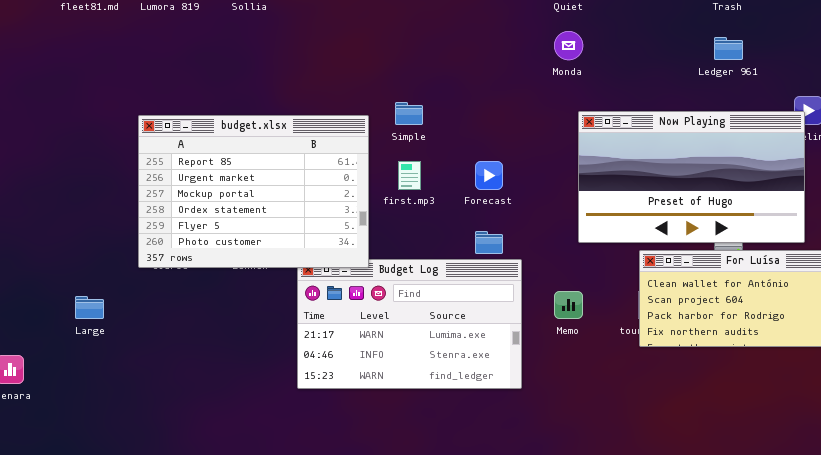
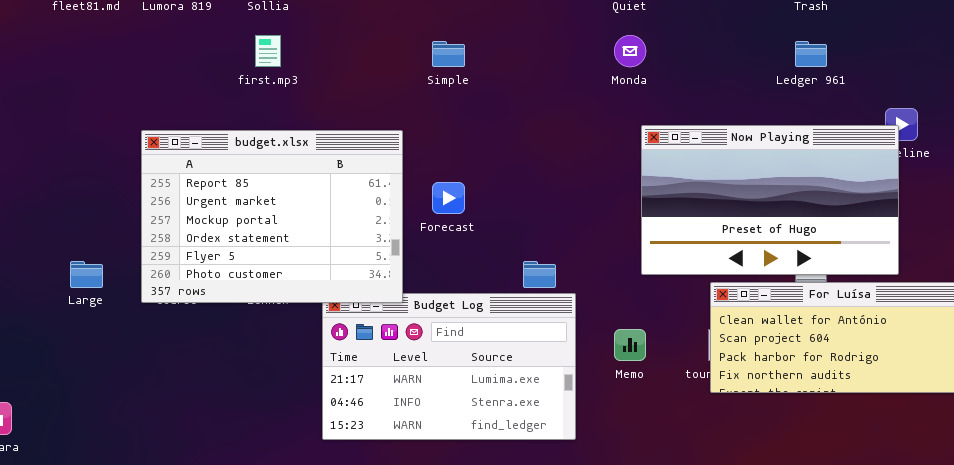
Simple: [395,102,423,125] -> [432,41,465,67], moved
first.mp3: [398,161,421,190] -> [255,35,281,67], moved
Forecast: [475,161,503,190] -> [432,182,465,214], moved
Large: [75,296,104,319] -> [70,261,103,288], moved

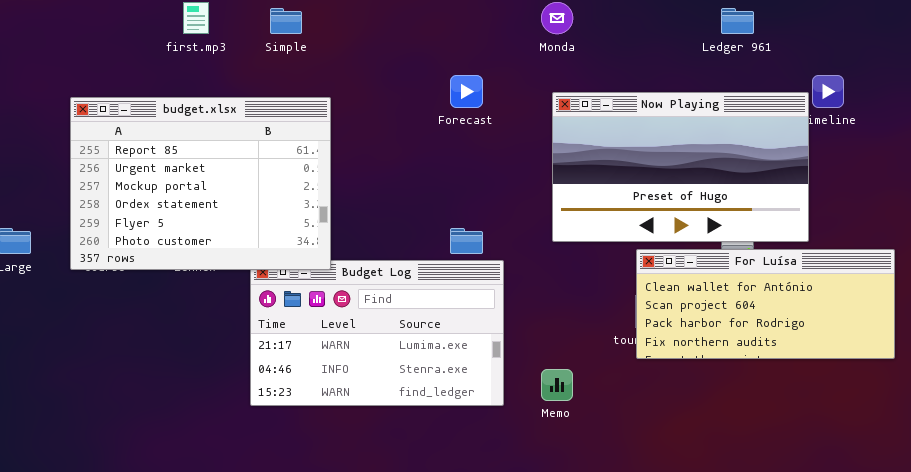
Simple: [432,41,465,67] -> [270,8,302,34], moved
Now Playing: [641,125,899,275] -> [552,92,809,242], moved
Forecast: [432,182,465,214] -> [450,75,483,108], moved
Memo: [614,329,646,361] -> [541,369,573,401], moved

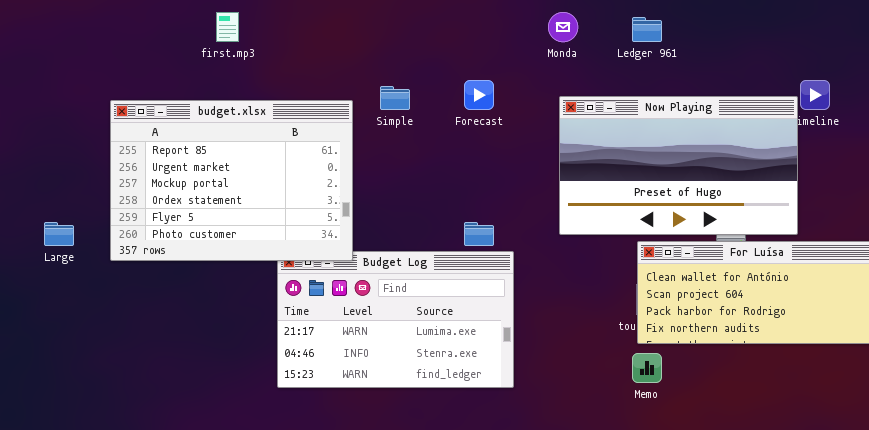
Simple: [270,8,302,34] -> [380,86,410,110], moved
Ledger 961: [721,8,754,34] -> [632,17,662,42], moved
Memo: [541,369,573,401] -> [632,353,662,383], moved

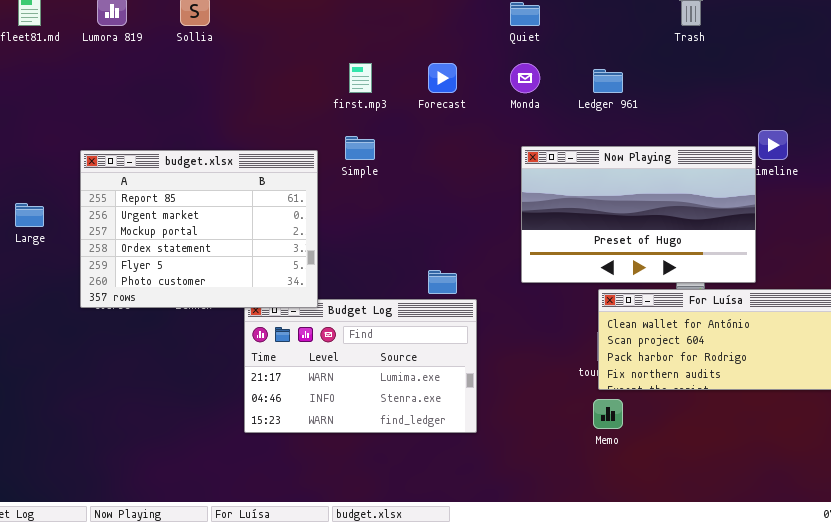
first.mp3: [216,12,239,42] -> [349,63,372,93], moved
Forecast: [464,80,494,110] -> [428,63,457,93], moved
Large: [44,222,74,246] -> [15,203,44,227], moved

